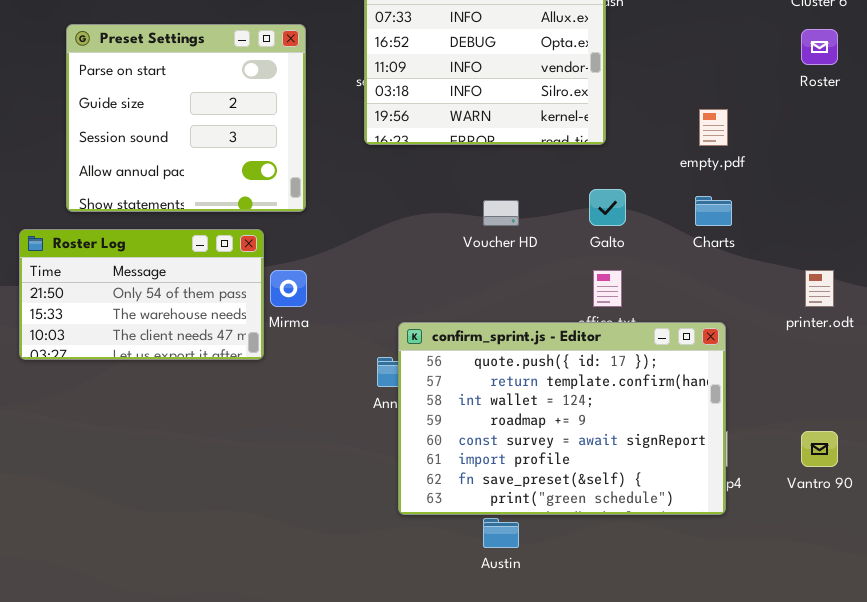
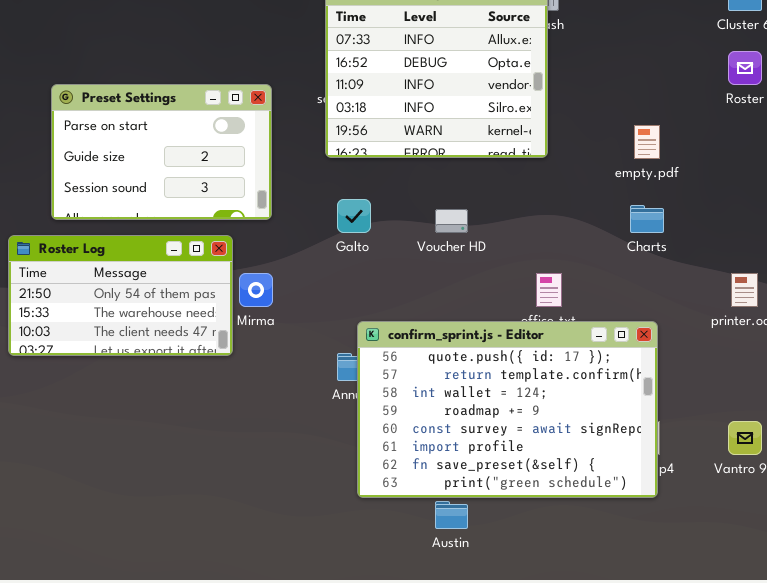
Preset Settings: [66,24,306,212] -> [51,84,272,220], resized
Galto: [589,189,626,226] -> [337,199,371,233], moved

